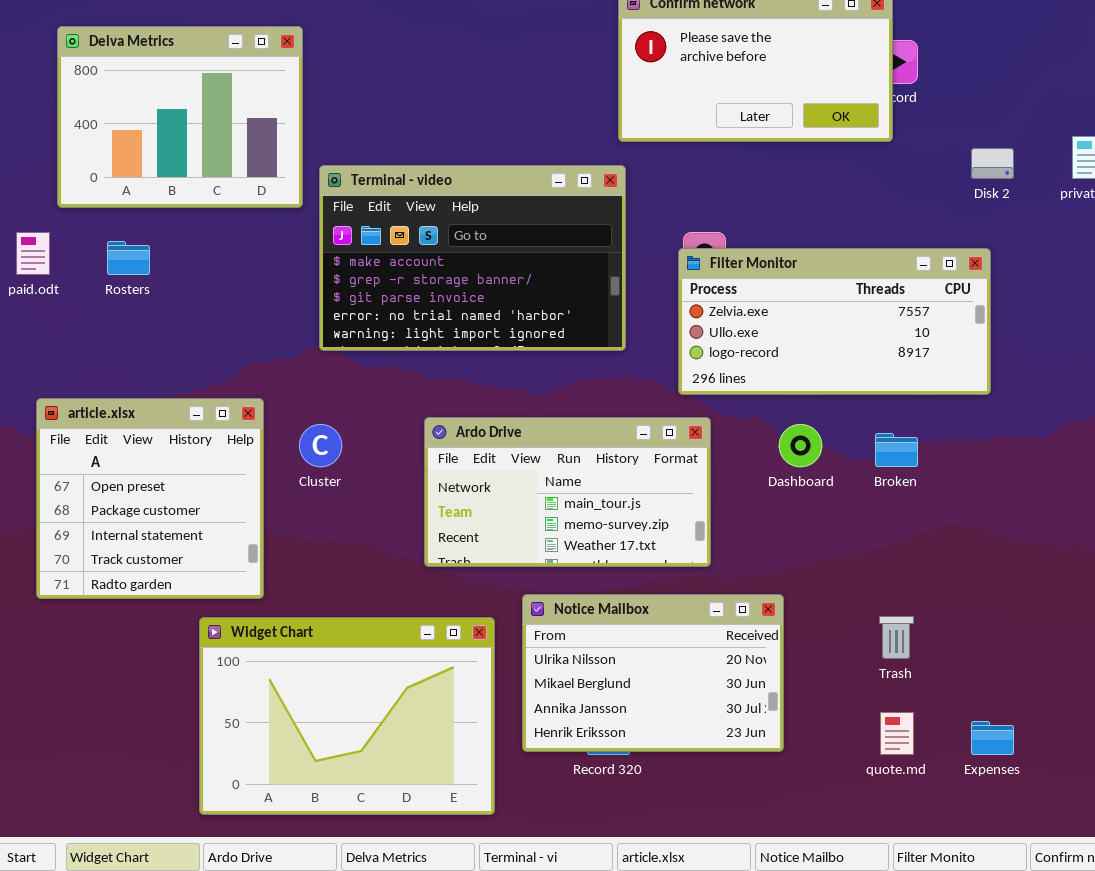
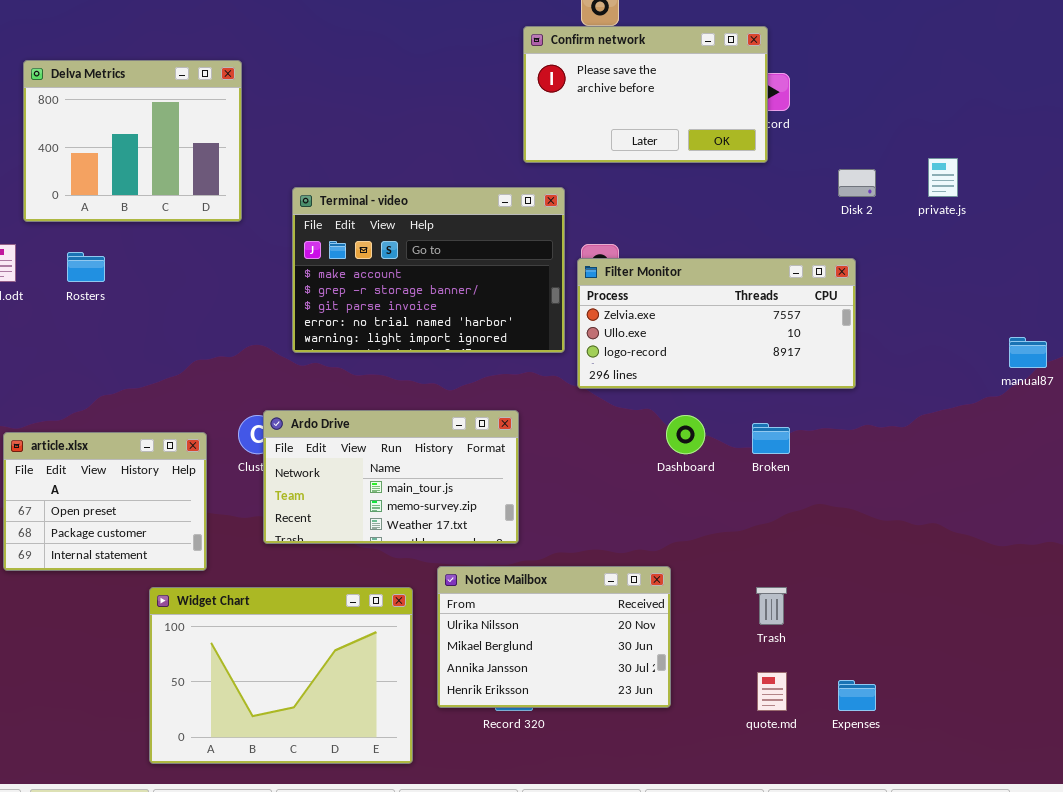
Terminal - video: [319,165,626,351] -> [292,187,565,353], moved
article.xlsx: [36,398,264,599] -> [3,432,207,571], resized
Ardo Drive: [424,417,711,567] -> [263,410,519,544], moved

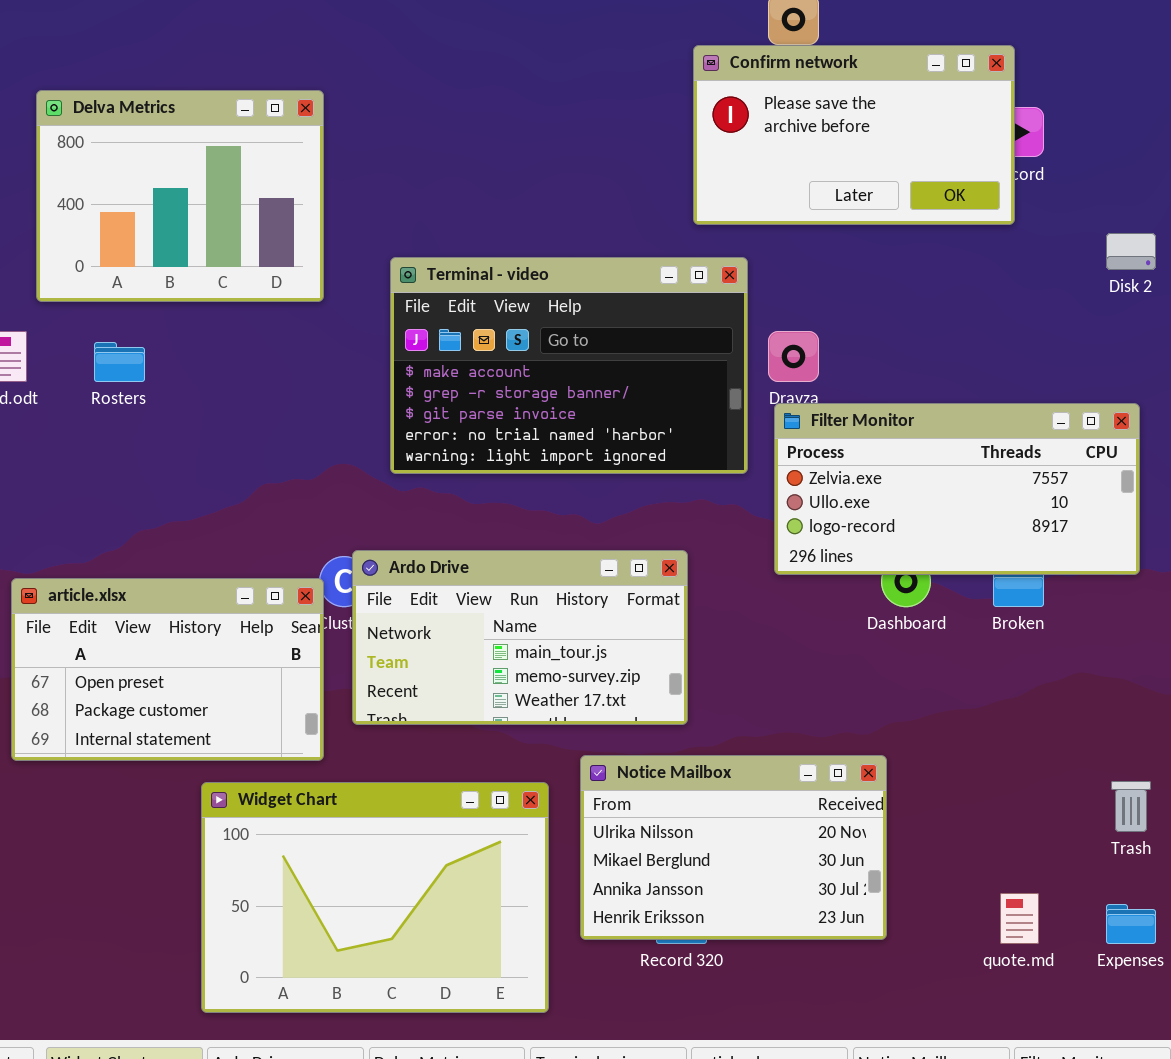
Filter Monitor: [577,258,856,389] -> [774,403,1140,575], moved
article.xlsx: [3,432,207,571] -> [11,578,324,761], resized
Trash: [756,587,787,625] -> [1111,781,1151,832], moved

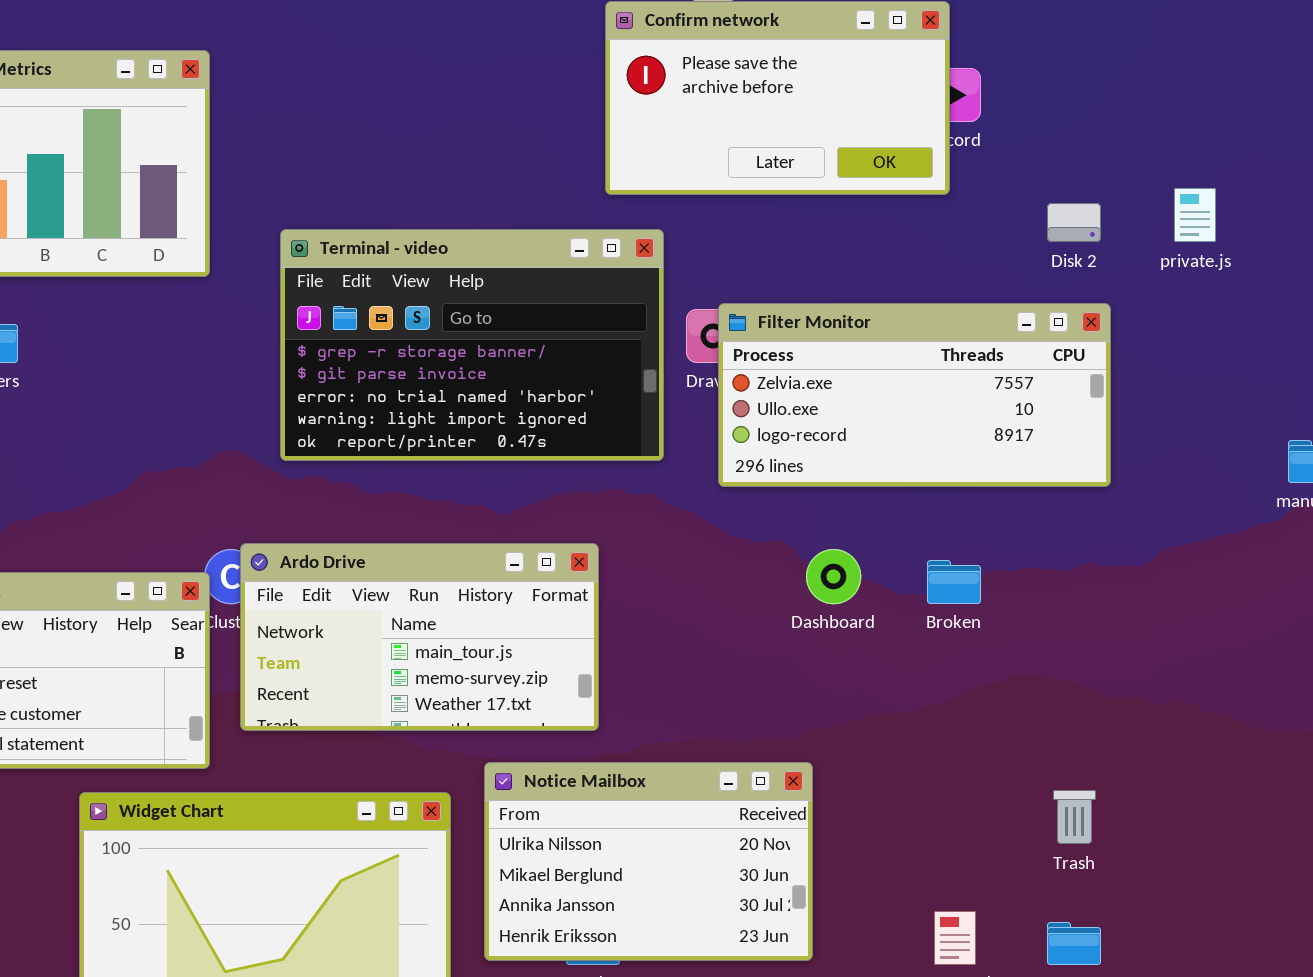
Terminal - video: [390,257,748,474] -> [280,229,664,461], scrolled down 1 row
Filter Monitor: [774,403,1140,575] -> [718,303,1111,487], moved

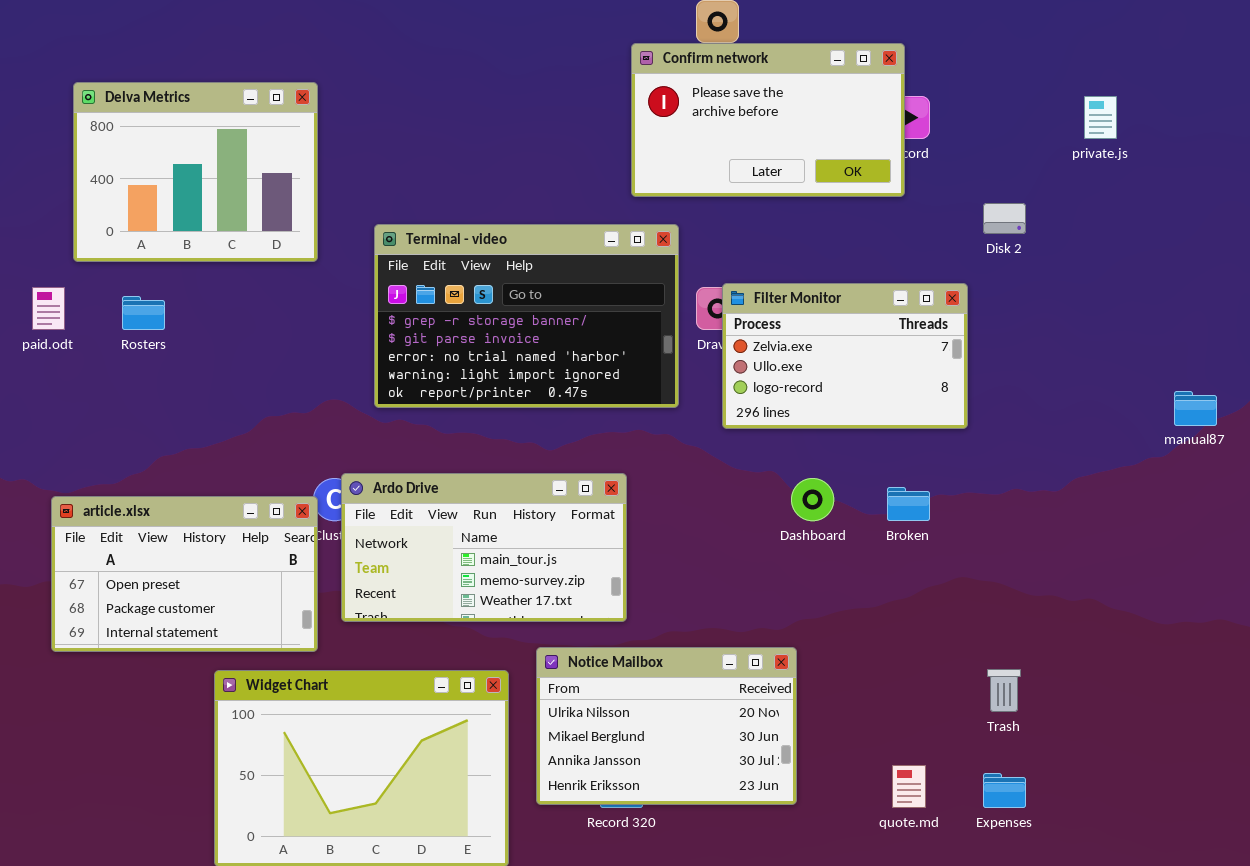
private.js: [1174,188,1216,242] -> [1084,96,1117,139], moved
Filter Monitor: [718,303,1111,487] -> [722,283,968,429], resized

